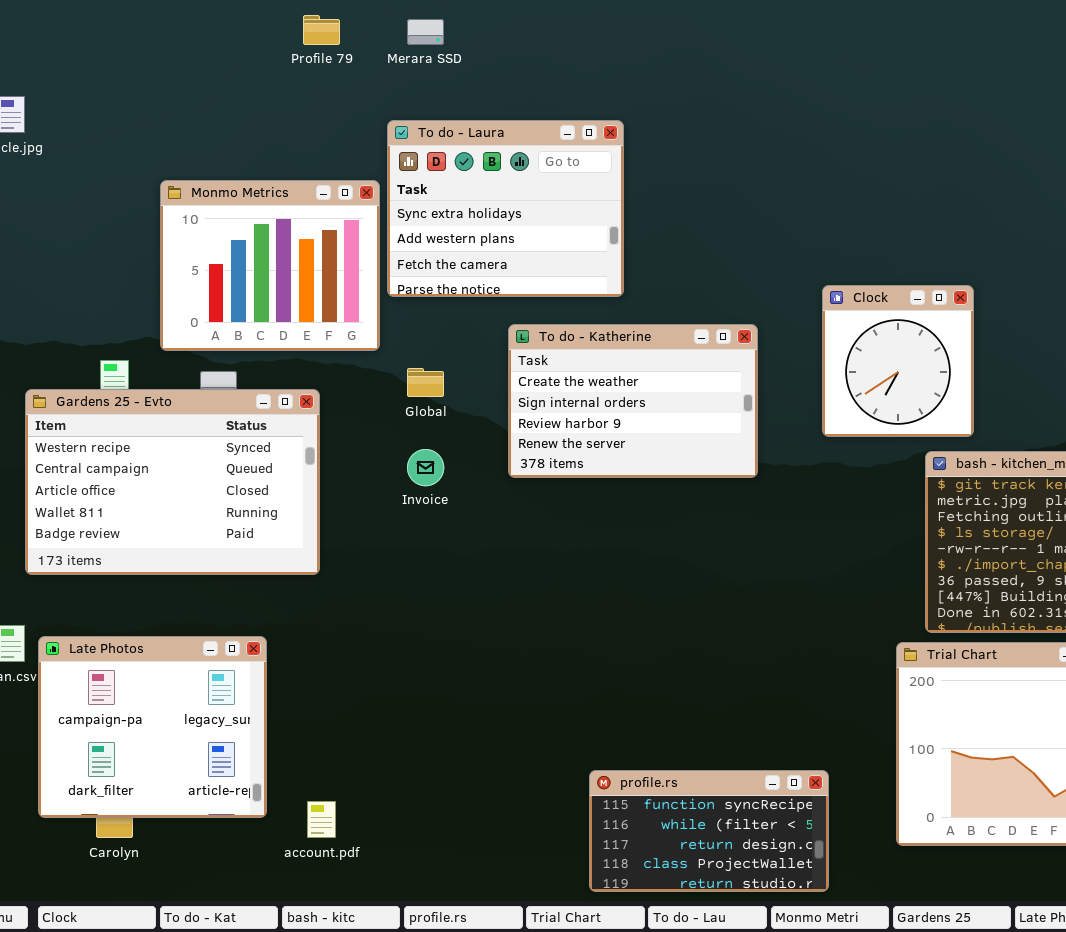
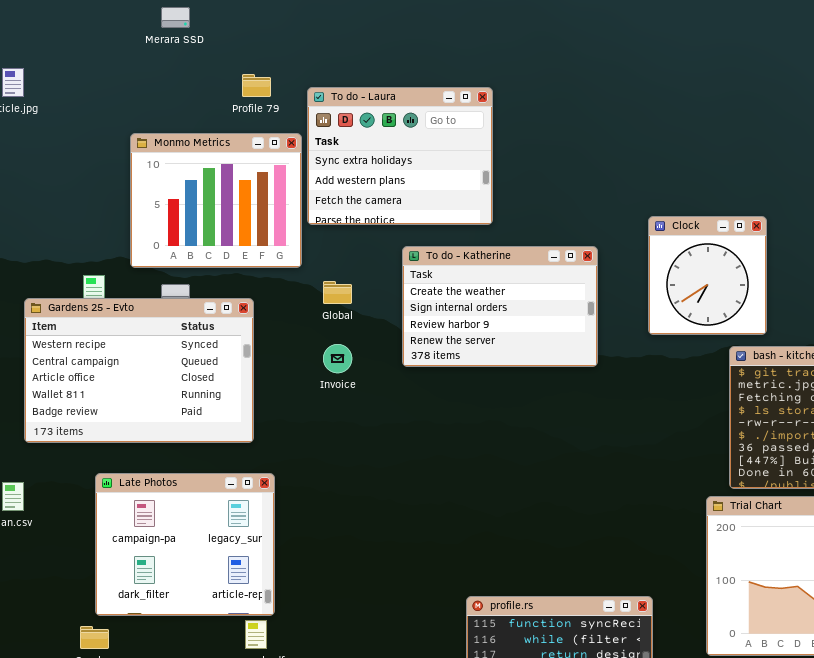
Profile 79: [303,15,340,45] -> [242,74,271,97], moved
Merara SSD: [407,19,444,45] -> [161,7,190,28], moved
Late Photos: [38,636,267,818] -> [95,473,275,616], moved

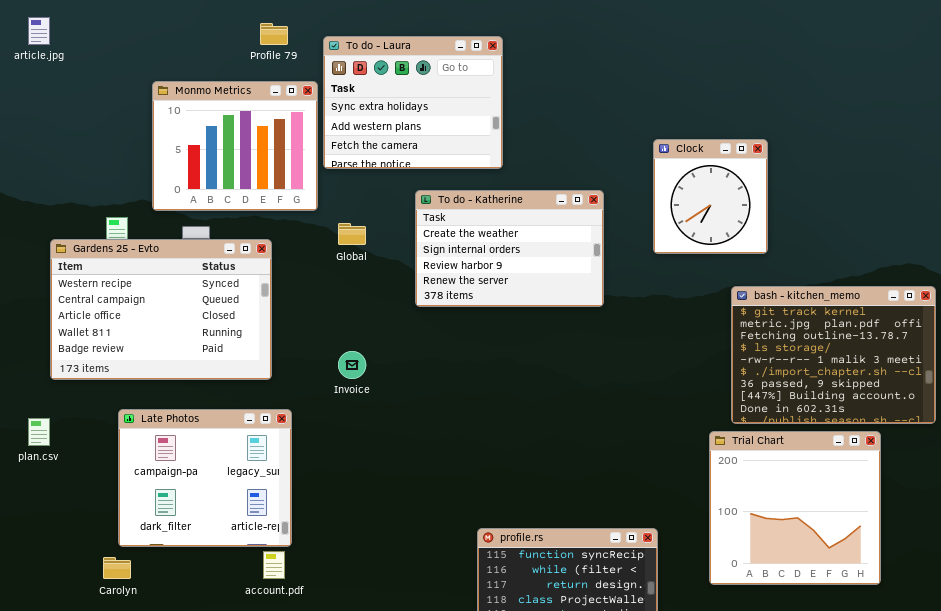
Clock: [648,216,767,335] -> [653,139,768,254], moved
Invoice: [323,344,352,373] -> [338,351,366,379], moved

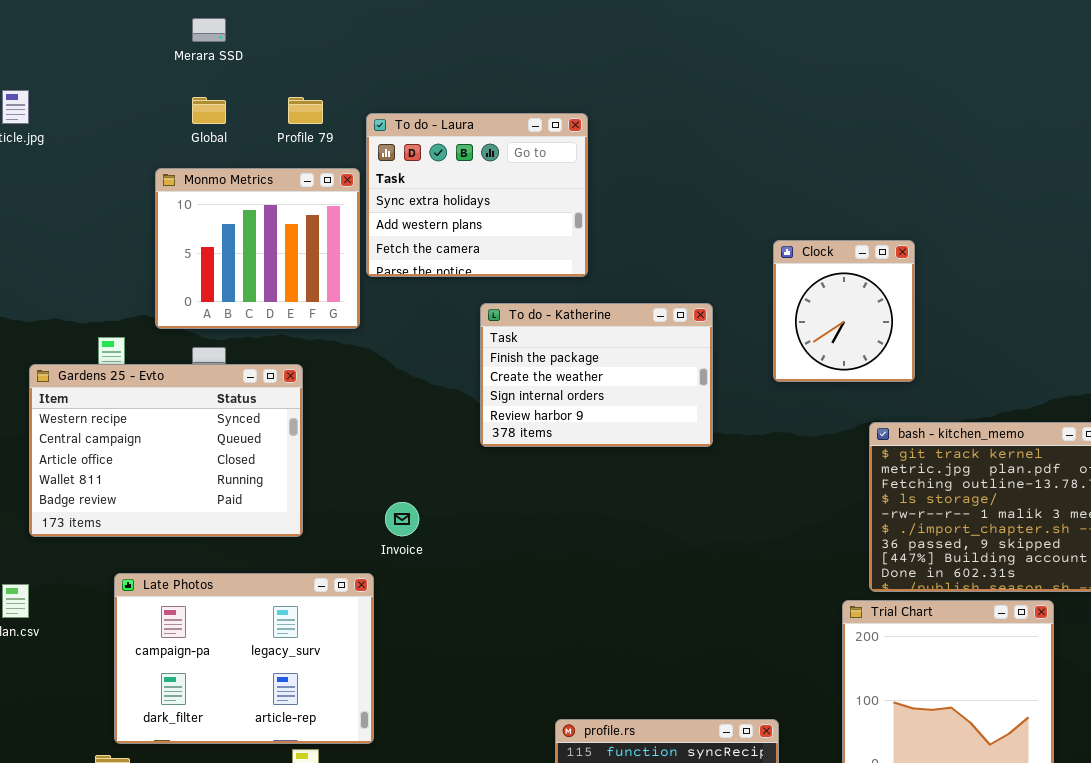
To do - Katherine: [415,190,604,307] -> [480,303,713,447], scrolled up 1 row
Global: [338,223,366,245] -> [192,97,226,124], moved
Late Photos: [118,409,292,547] -> [114,573,374,744], resized

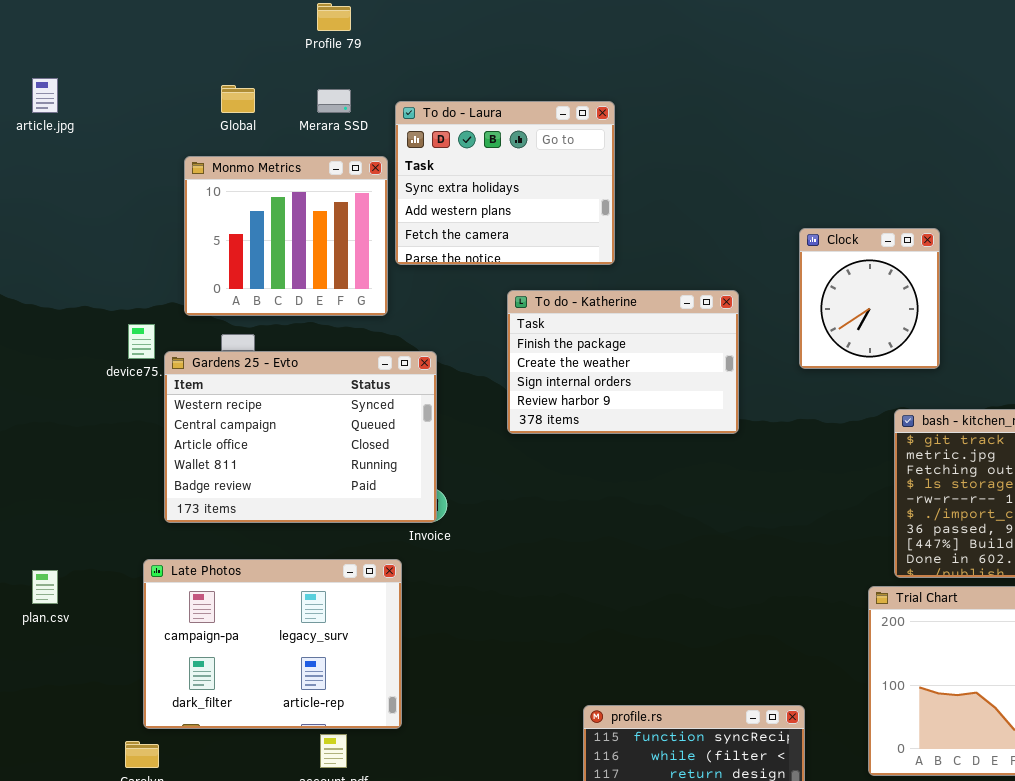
Merara SSD: [192,18,226,42] -> [317,89,351,113], moved
Profile 79: [288,97,323,124] -> [317,3,351,31], moved
Gardens 25 - Evto: [29,364,303,537] -> [164,351,437,523], moved

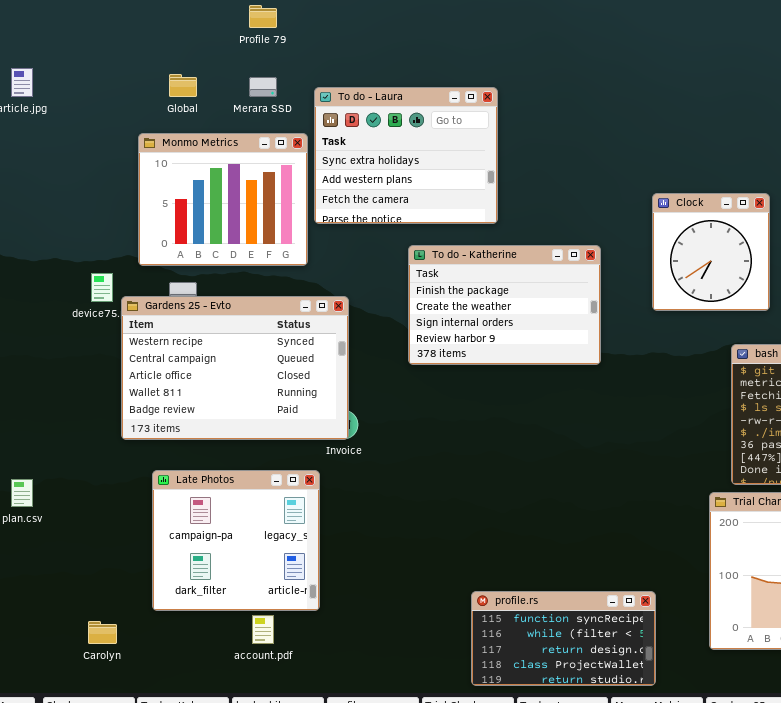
Late Photos: [143,559,402,729] -> [152,470,320,611], resized

